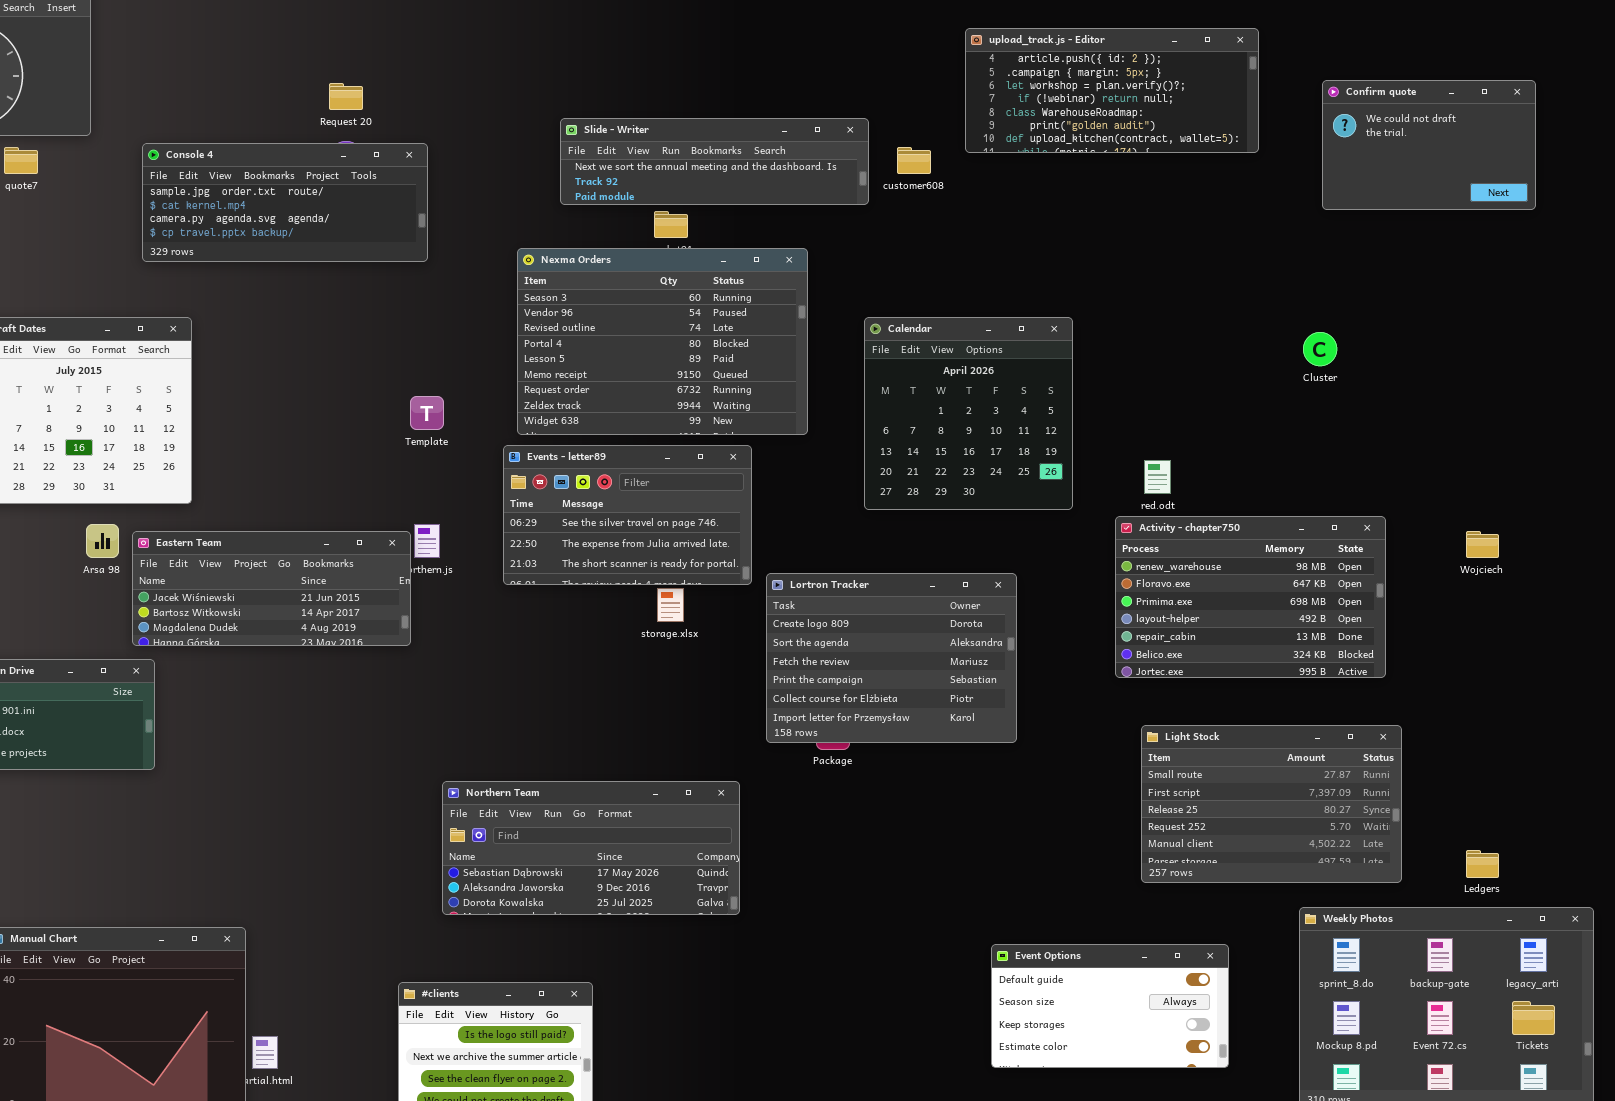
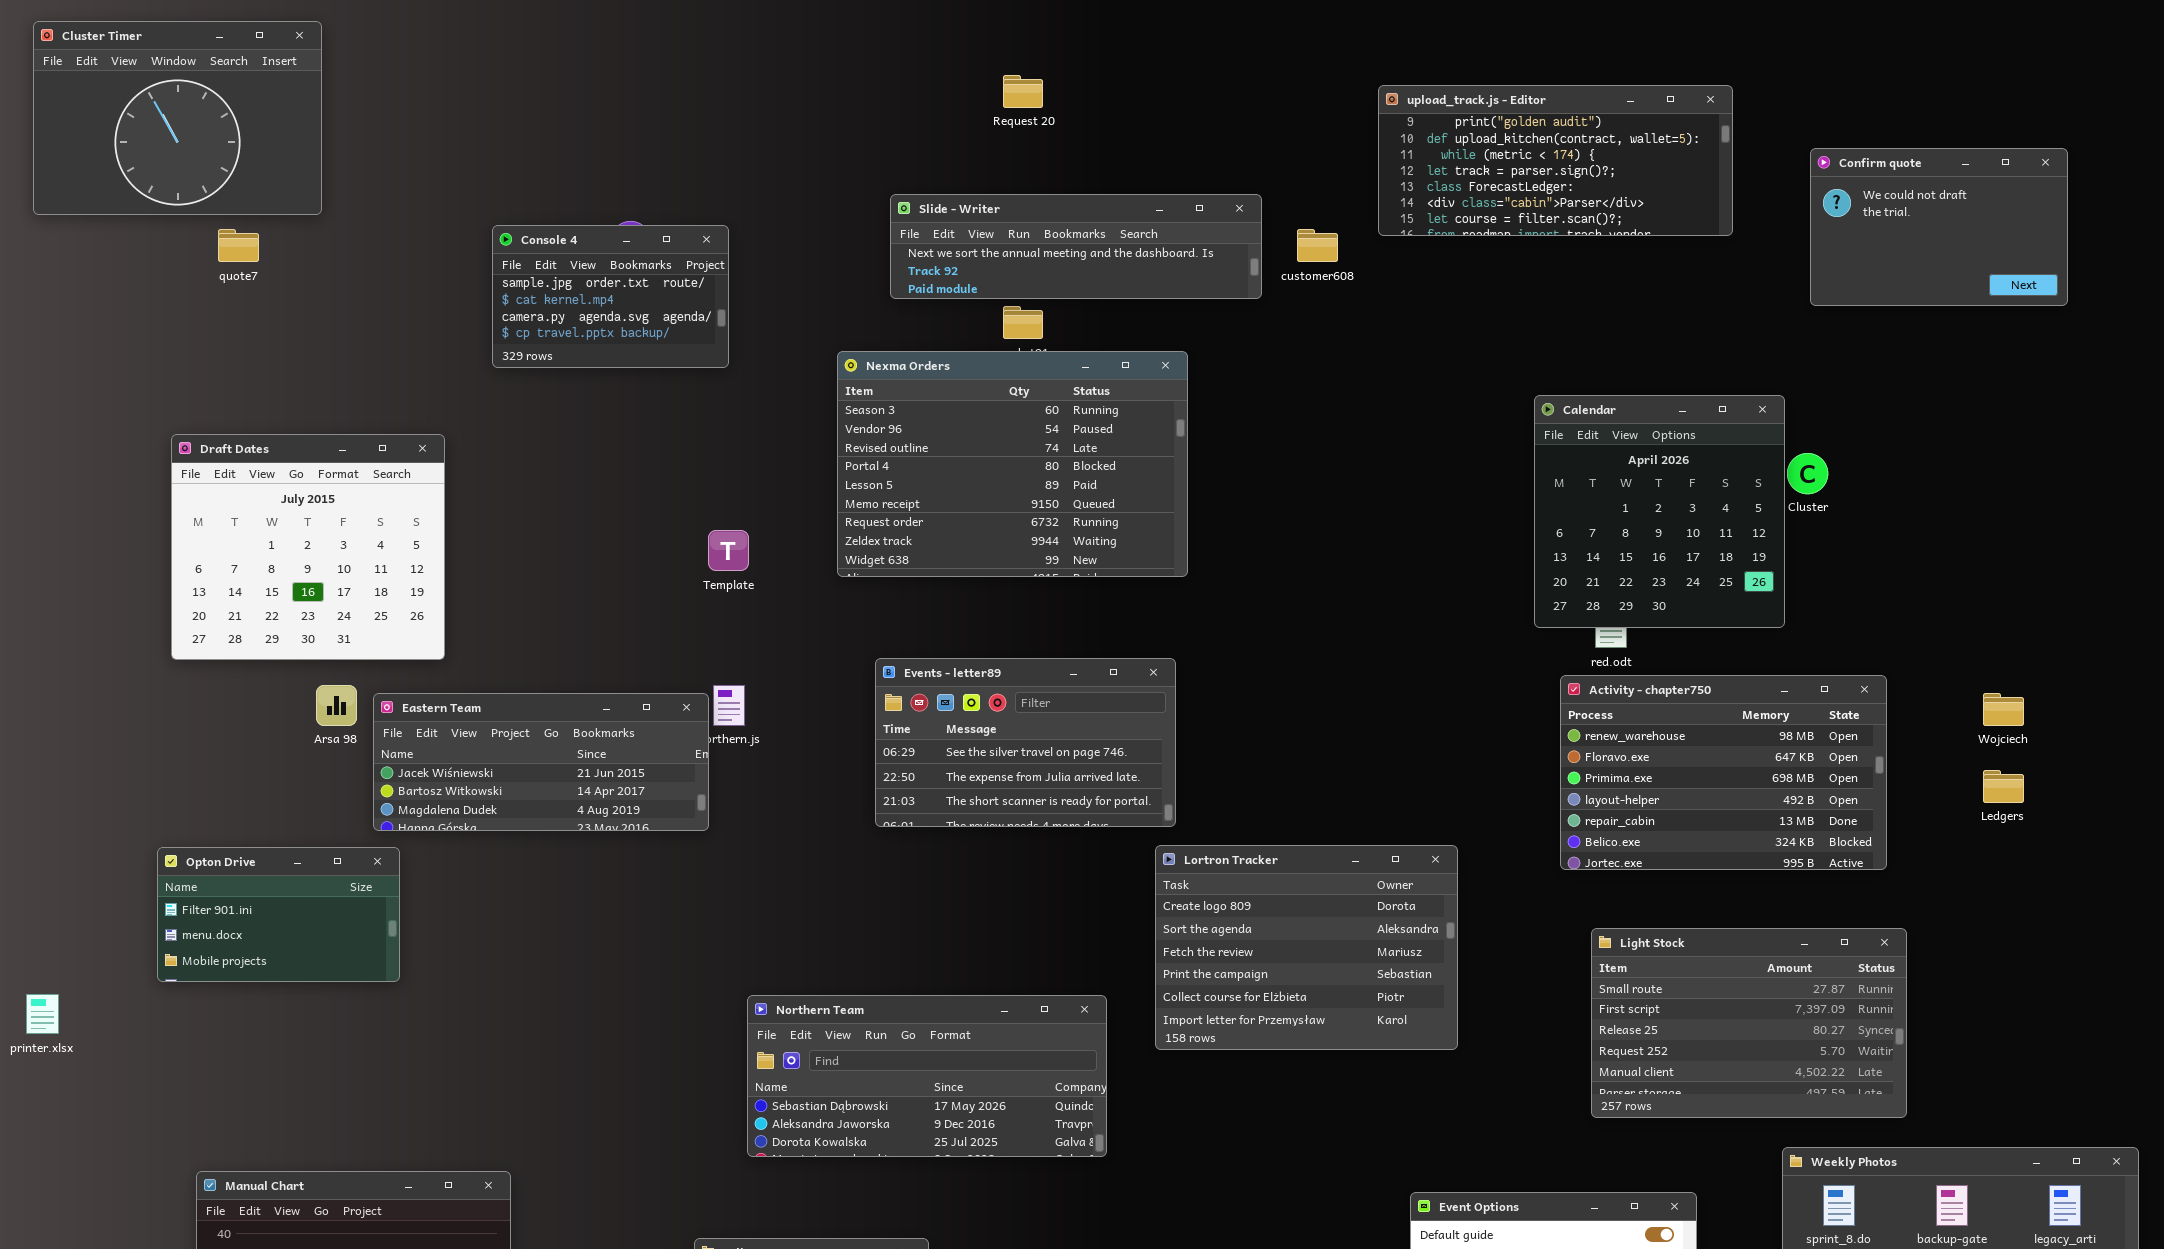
upload_track.js - Editor: [965,28,1259,153] -> [1378,85,1733,236], scrolled down 5 rows
Request 20: [329,83,363,110] -> [1003,75,1043,108], moved
Console 4: [142,143,428,262] -> [492,225,729,368], resized
Calendar: [864,317,1073,510] -> [1534,395,1785,628], moved
Events - letter89: [503,445,752,585] -> [875,658,1176,827], moved
Lortron Tracker: [766,573,1017,743] -> [1155,845,1458,1050], moved
Ledgers: [1466,850,1499,878] -> [1983,770,2024,803], moved

